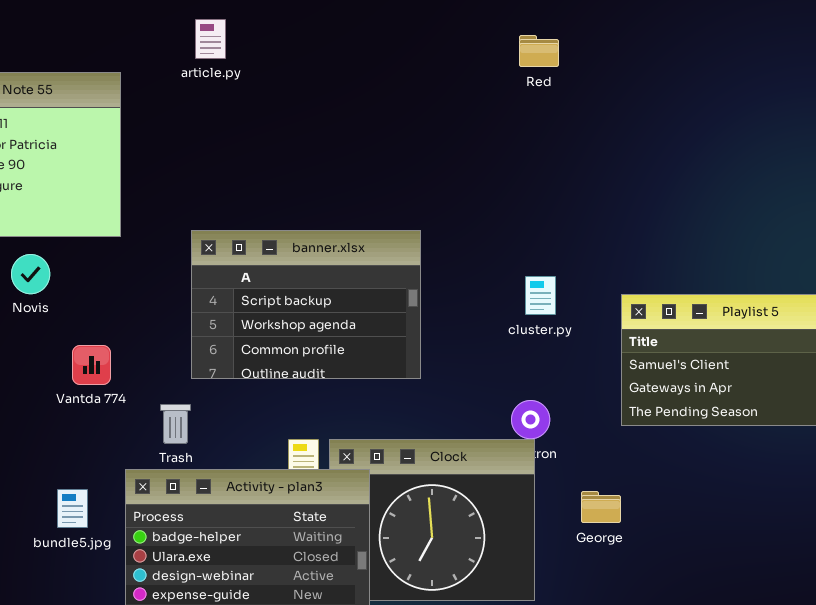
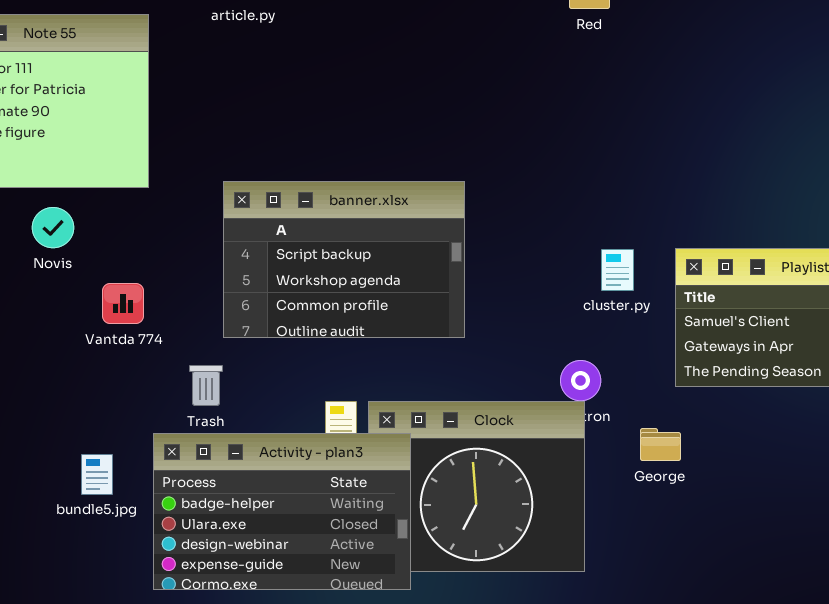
cluster.py: [525,276,556,315] -> [601,249,634,291], moved
Vantda 774: [72,345,111,385] -> [102,283,144,324], moved
George: [581,491,621,523] -> [640,428,681,461], moved

